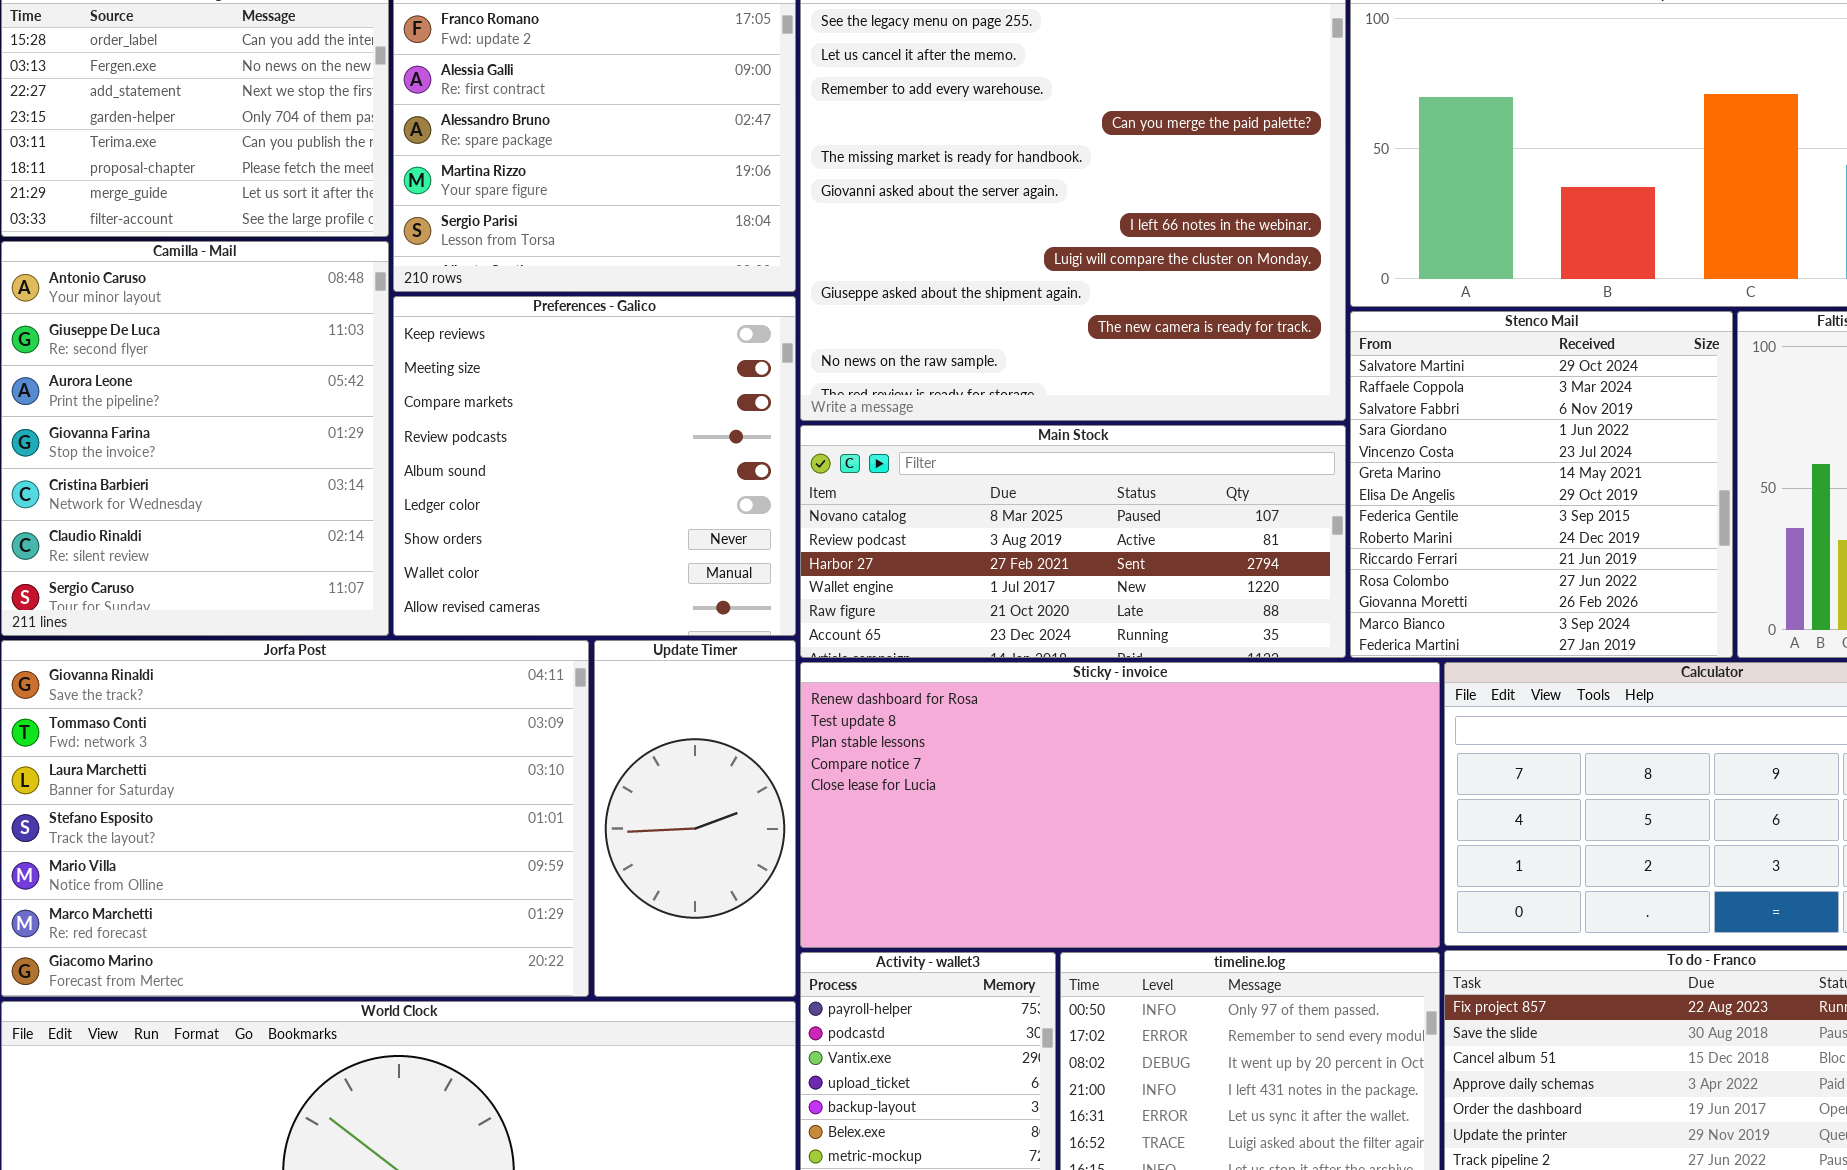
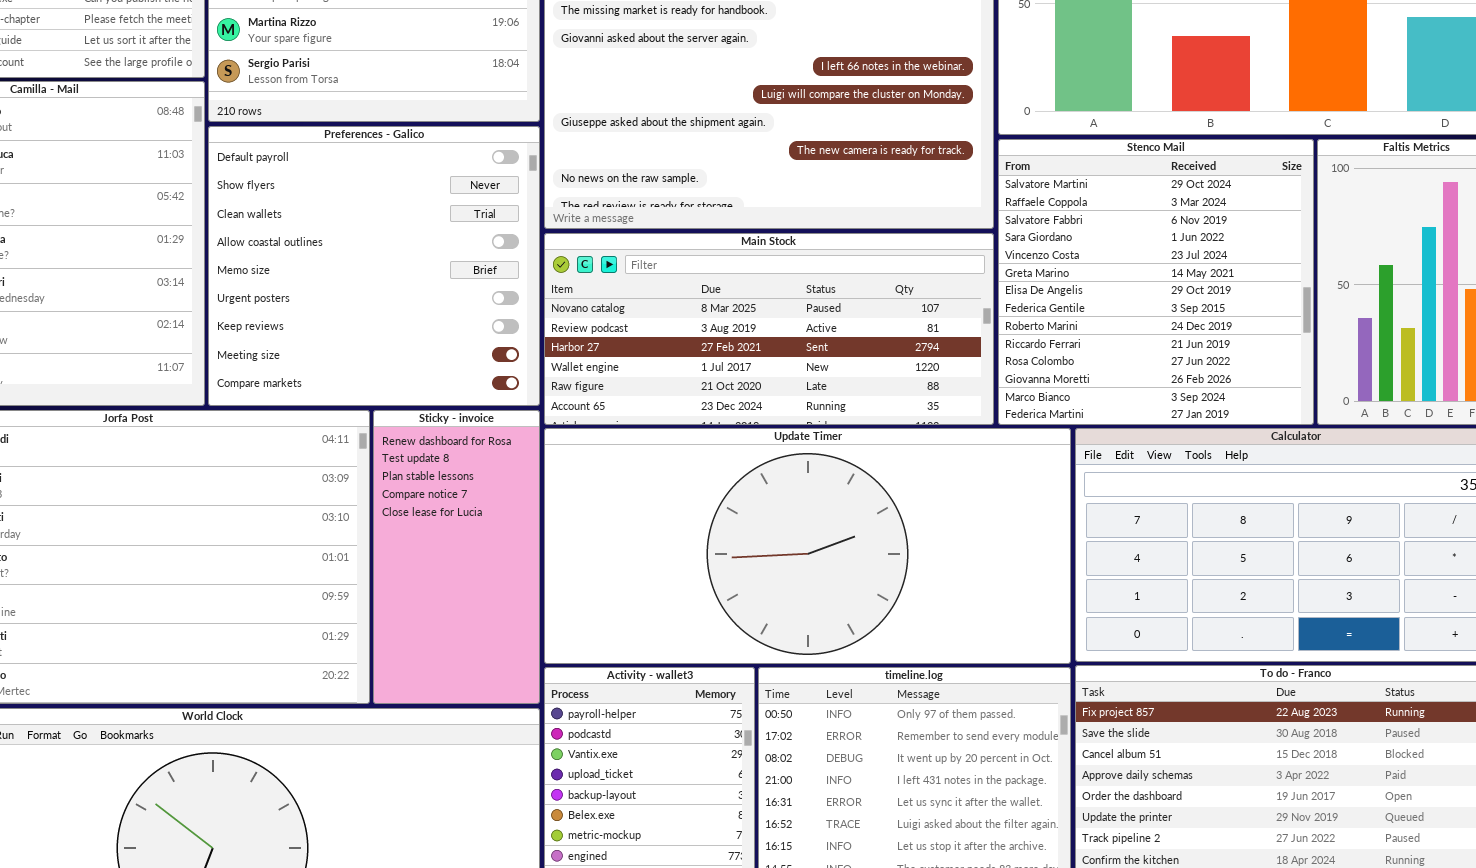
Preferences - Galico: [393,296,796,636] -> [208,126,540,406], scrolled up 6 rows
Update Timer: [594,640,796,997] -> [544,428,1071,664], moved, resized
Sticky - invoice: [800,662,1440,948] -> [373,410,540,704], moved, resized

